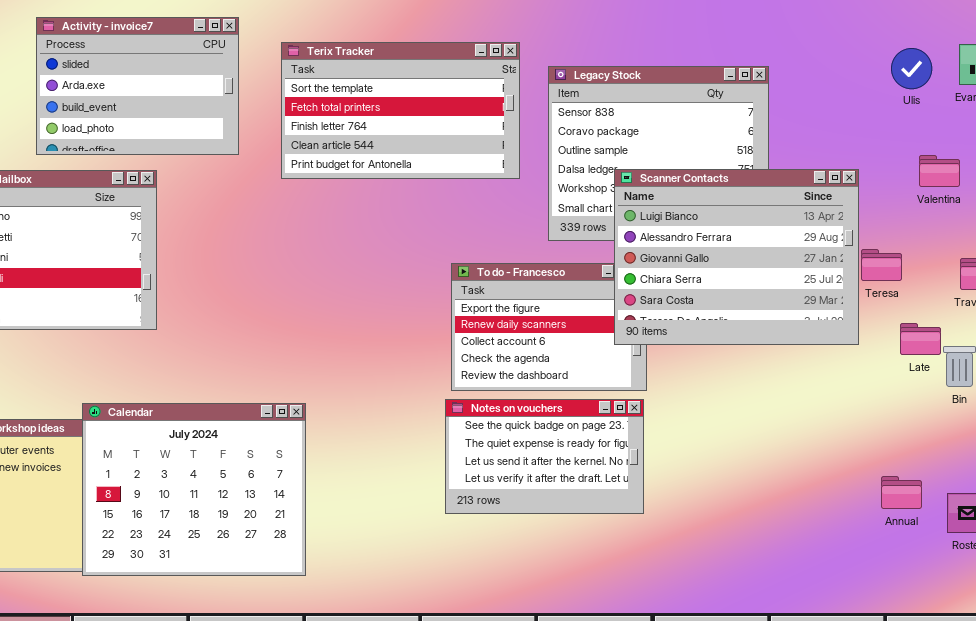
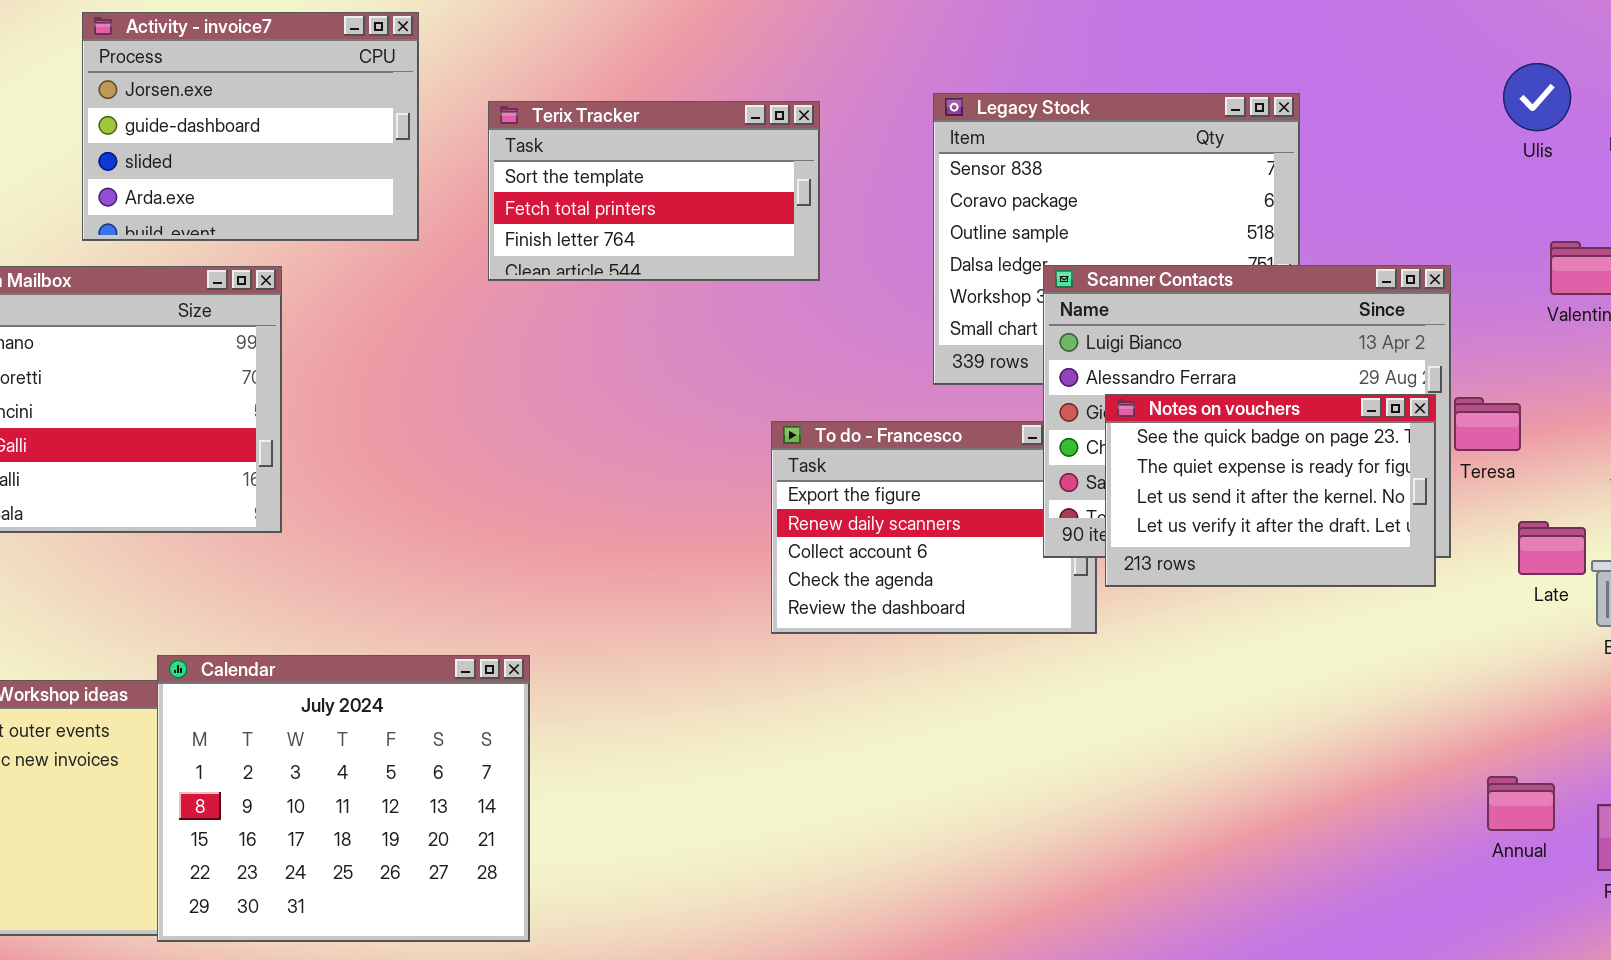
Activity - invoice7: [36,17,239,155] -> [82,12,419,241], scrolled up 2 rows
Terix Tracker: [281,42,520,179] -> [488,101,820,281], resized
Notes on vouchers: [445,399,644,514] -> [1105,394,1436,587], moved

